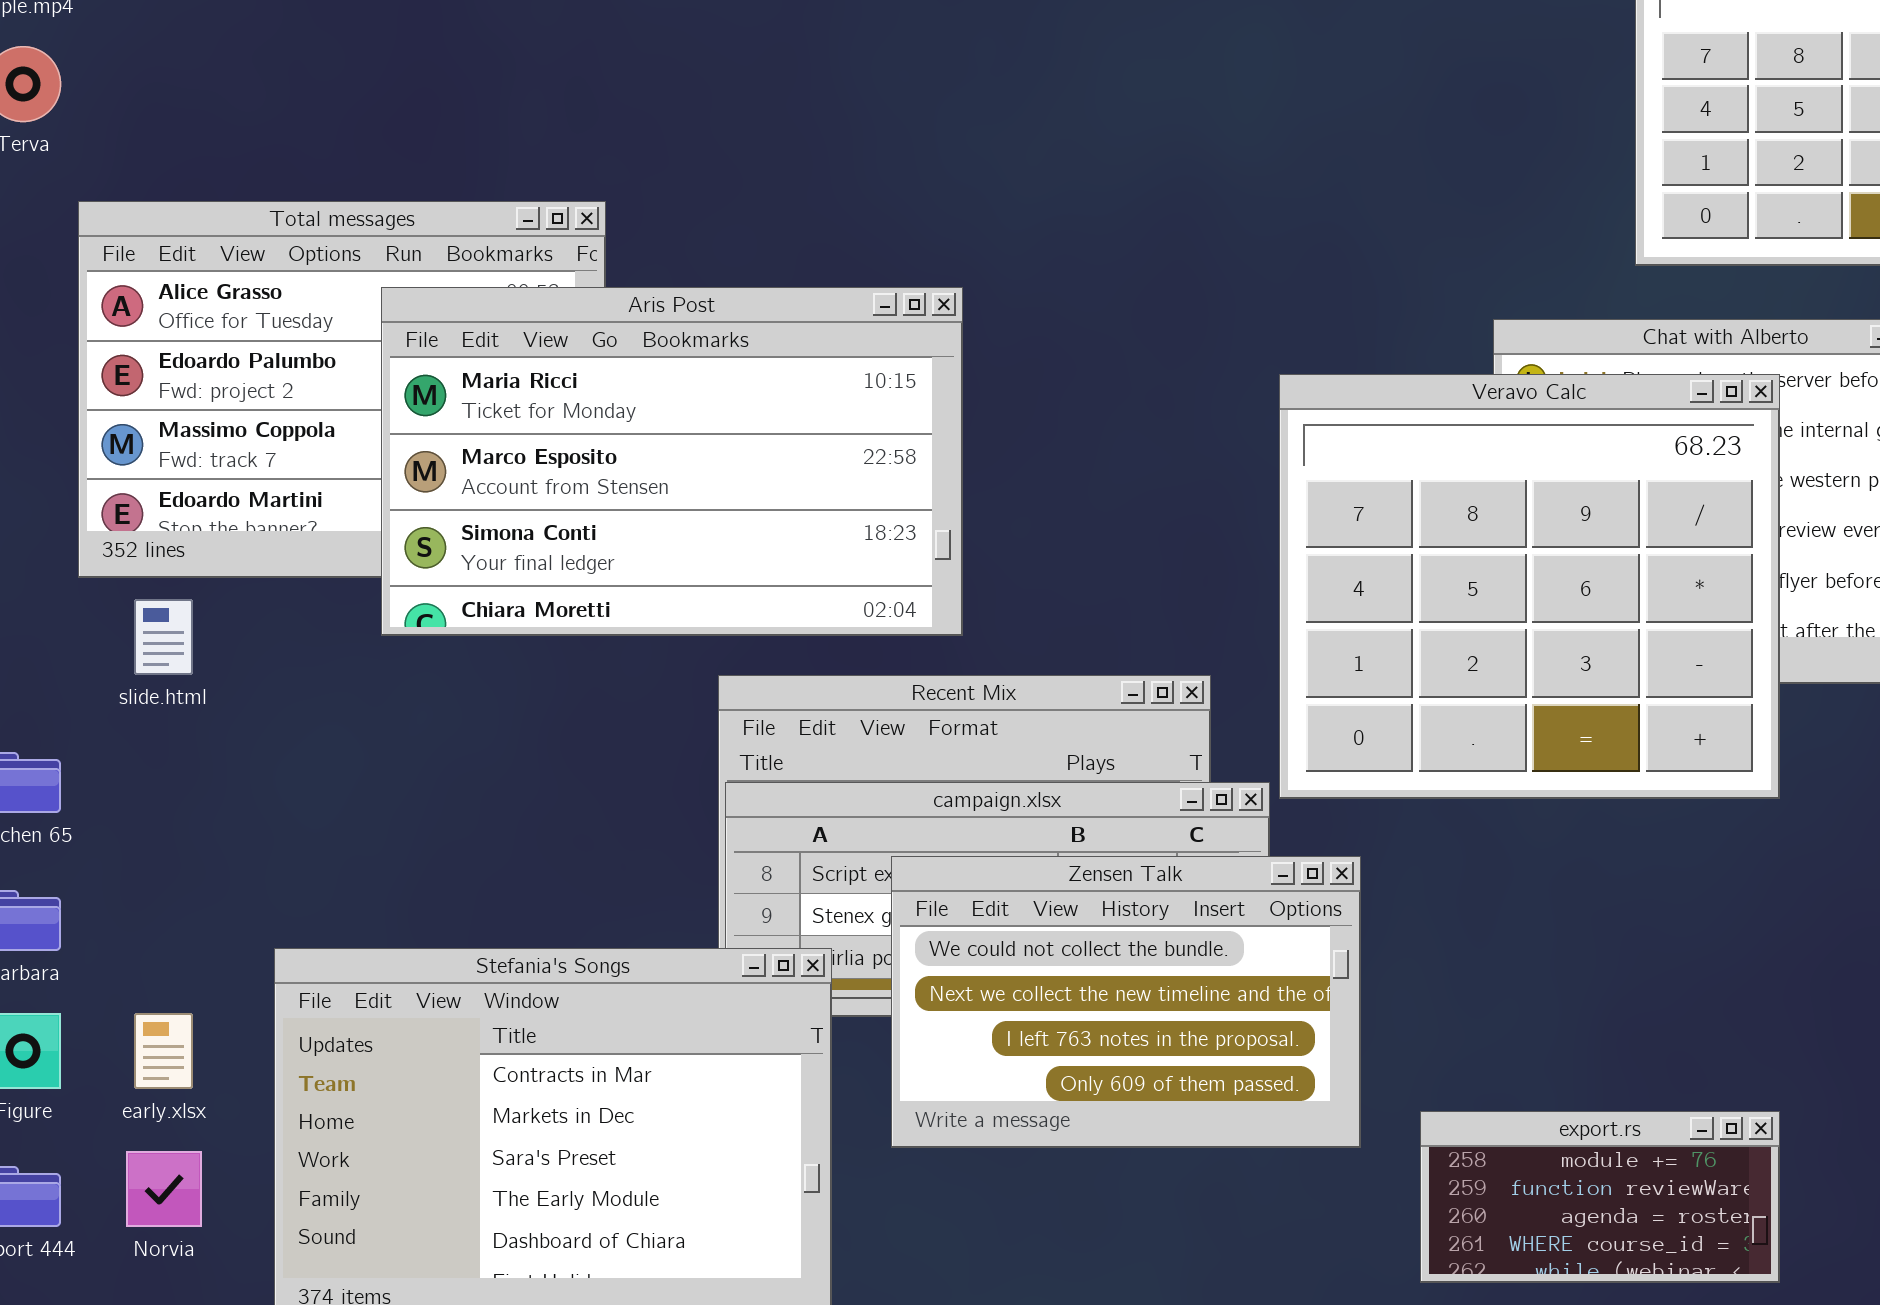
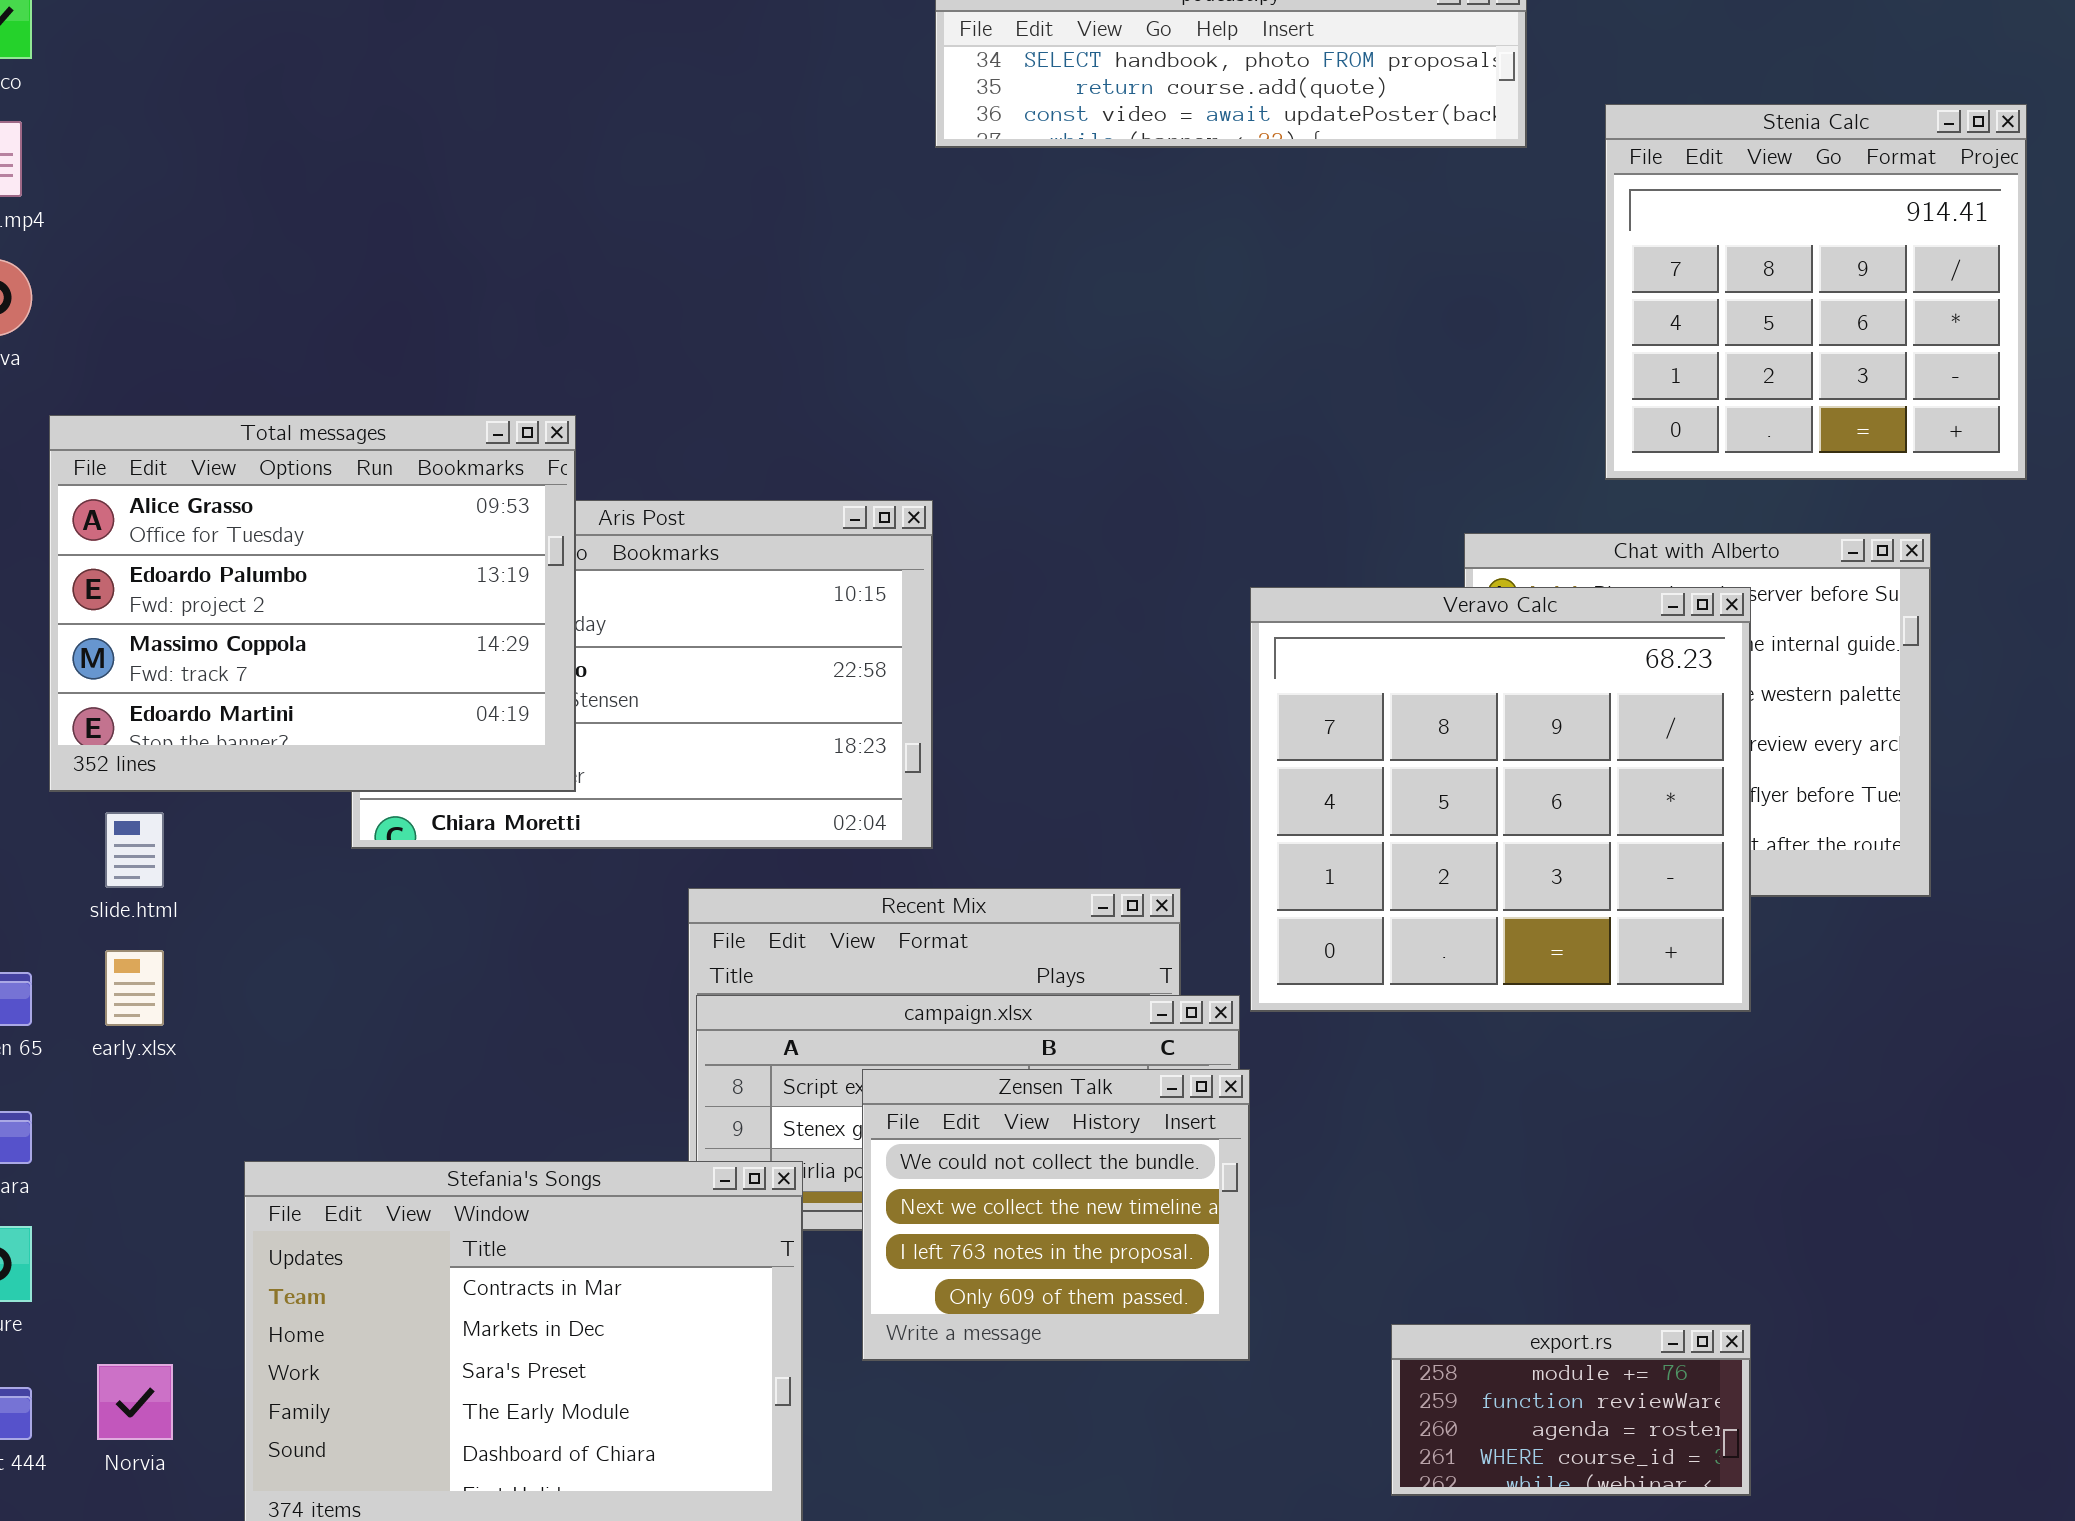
Total messages: [78,201,606,578] -> [49,415,576,792], raised
Zensen Talk: [891,856,1361,1148] -> [862,1069,1250,1361], resized
early.xlsx: [134,1013,193,1089] -> [105,950,164,1026], moved

